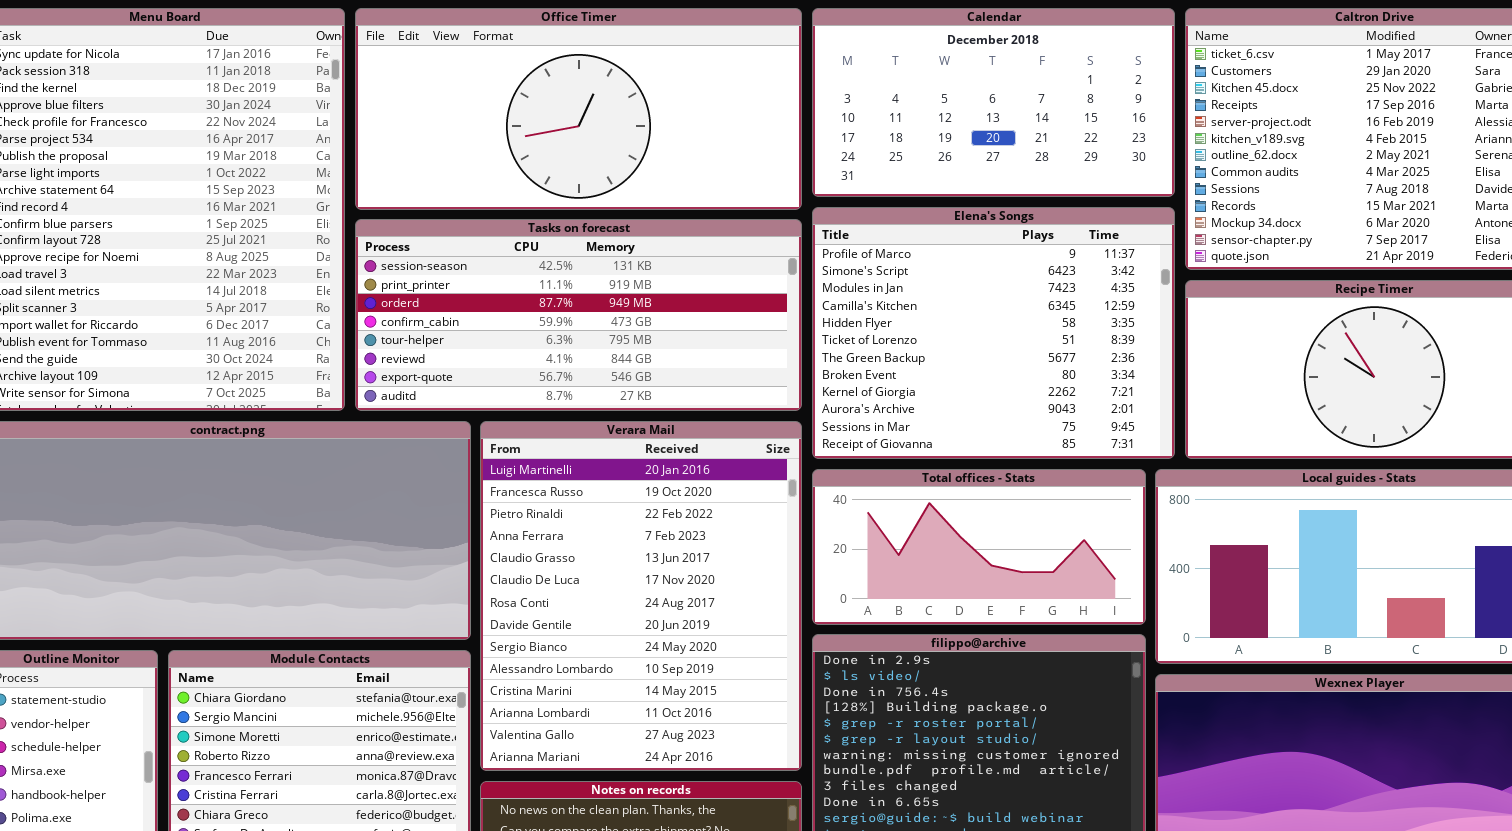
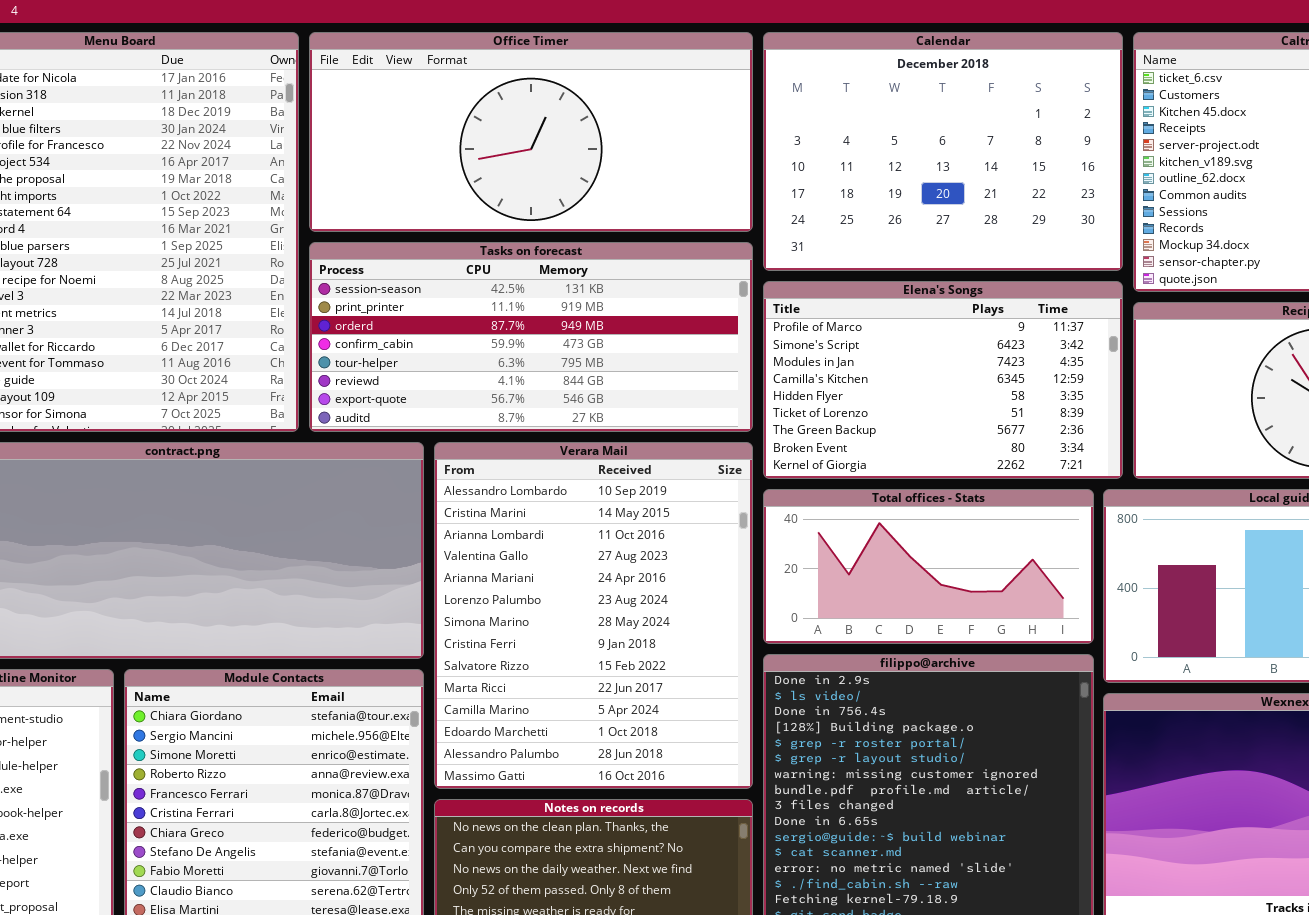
Calendar: [812,8,1175,197] -> [763,32,1123,271], resized
Elena's Songs: [812,207,1175,459] -> [763,281,1123,479], resized
Verara Mail: [480,421,802,771] -> [434,442,753,789], scrolled down 9 rows

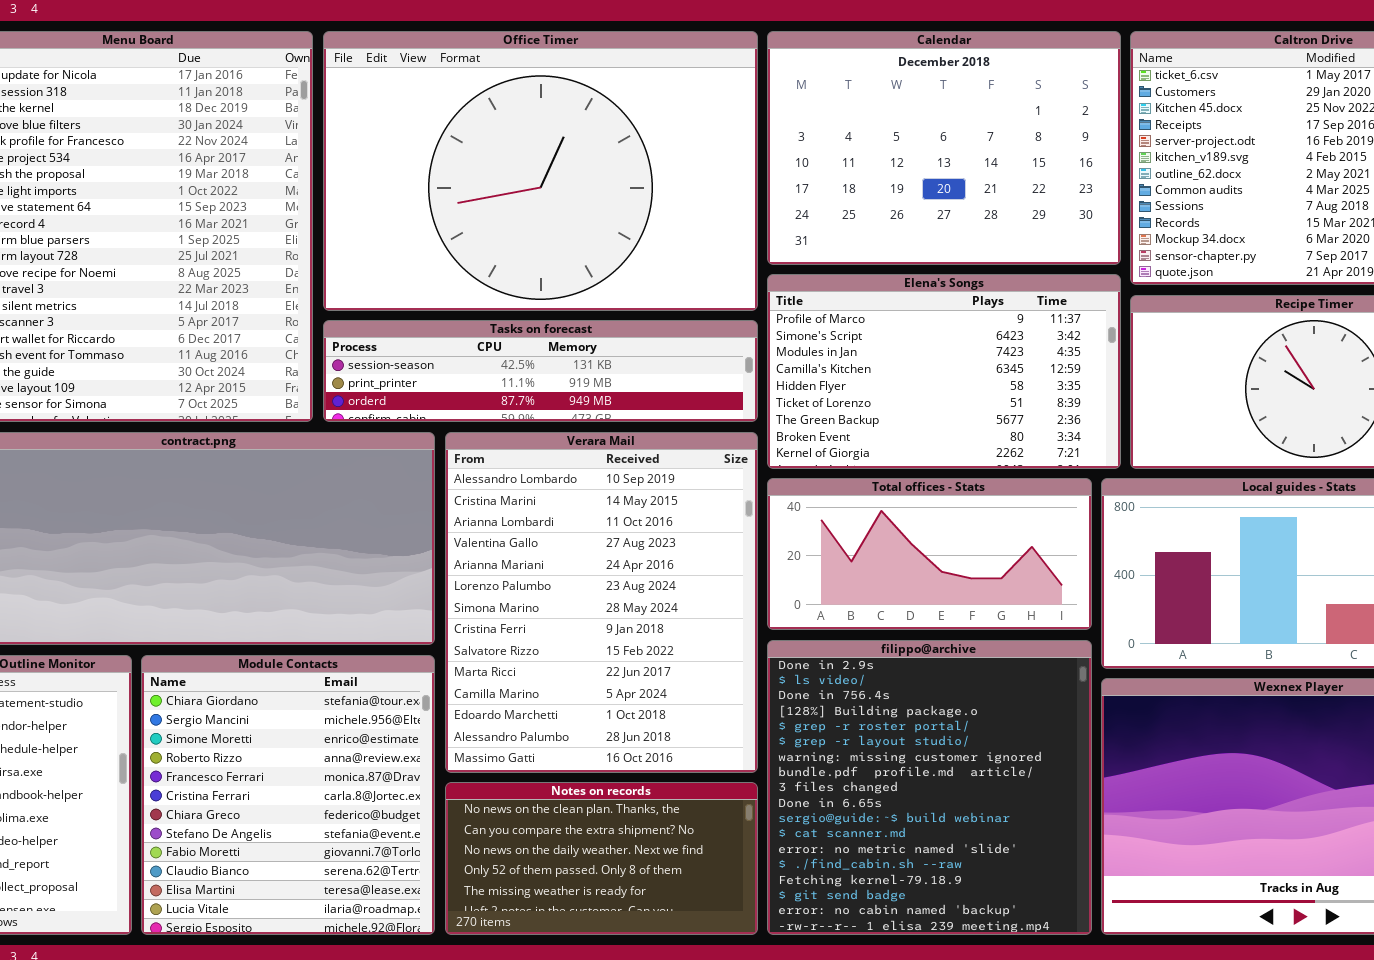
Office Timer: [309,32,753,232] -> [323,31,758,311], resized
Tasks on forecast: [309,242,753,432] -> [323,320,758,422], resized

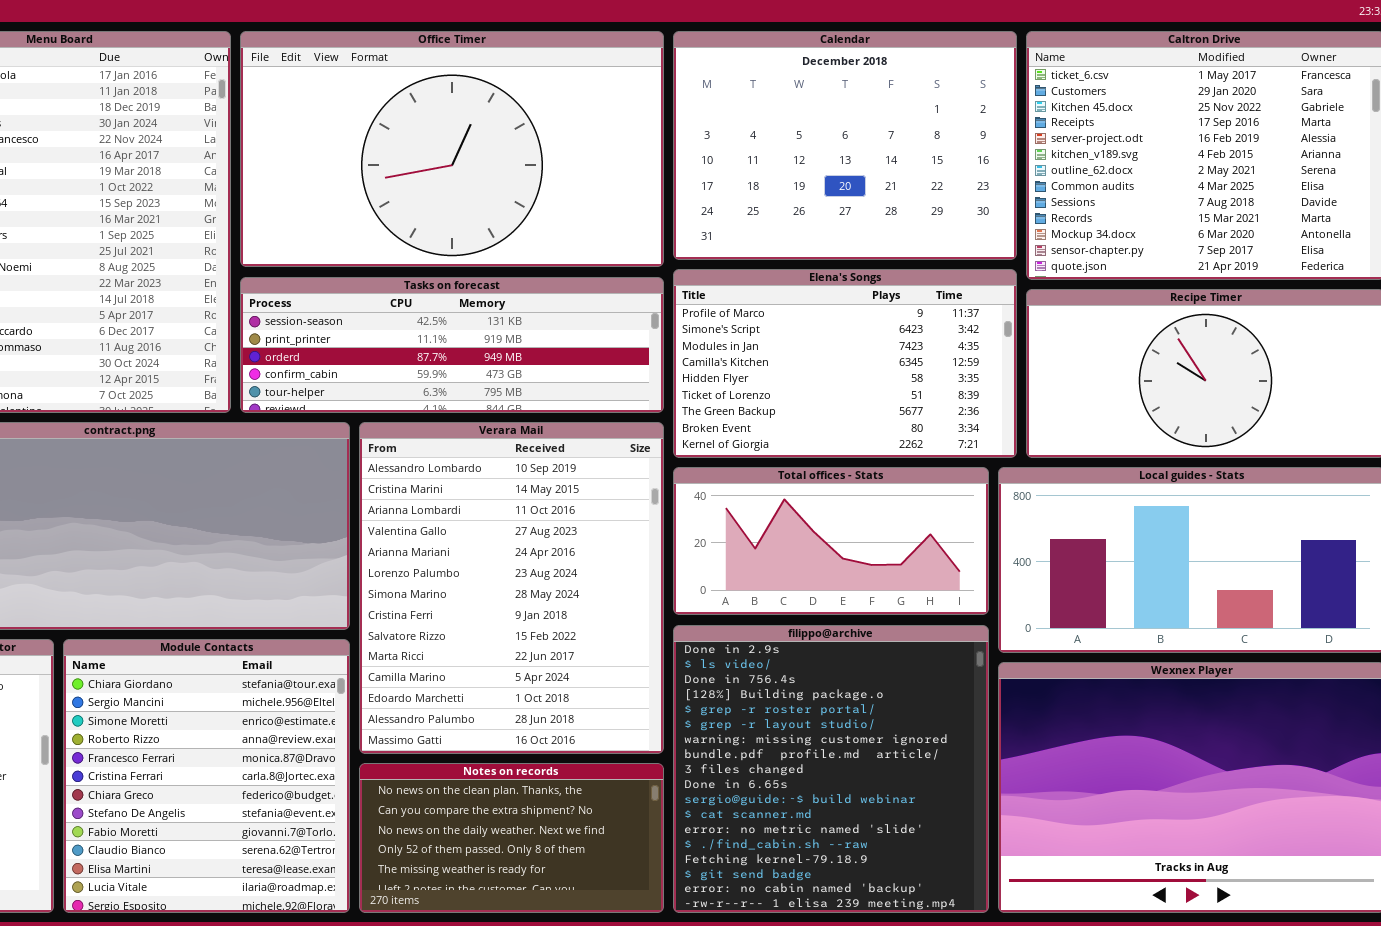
Office Timer: [323,31,758,311] -> [240,31,664,267], resized
Tasks on forecast: [323,320,758,422] -> [240,277,664,413], resized

